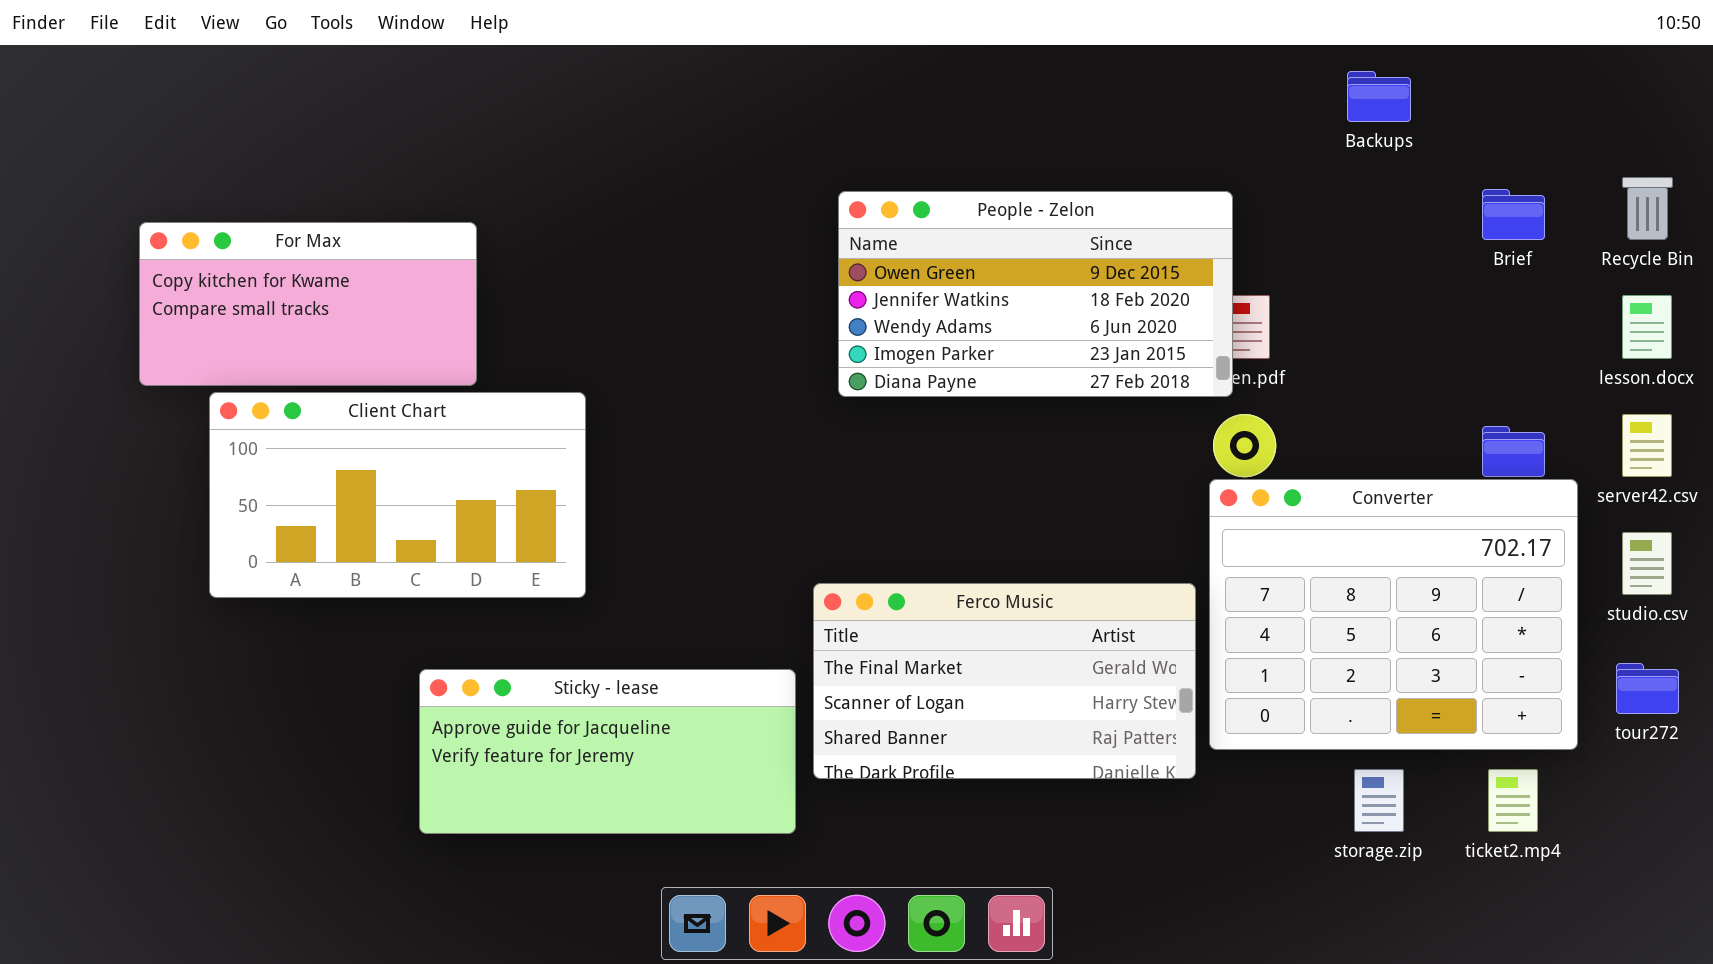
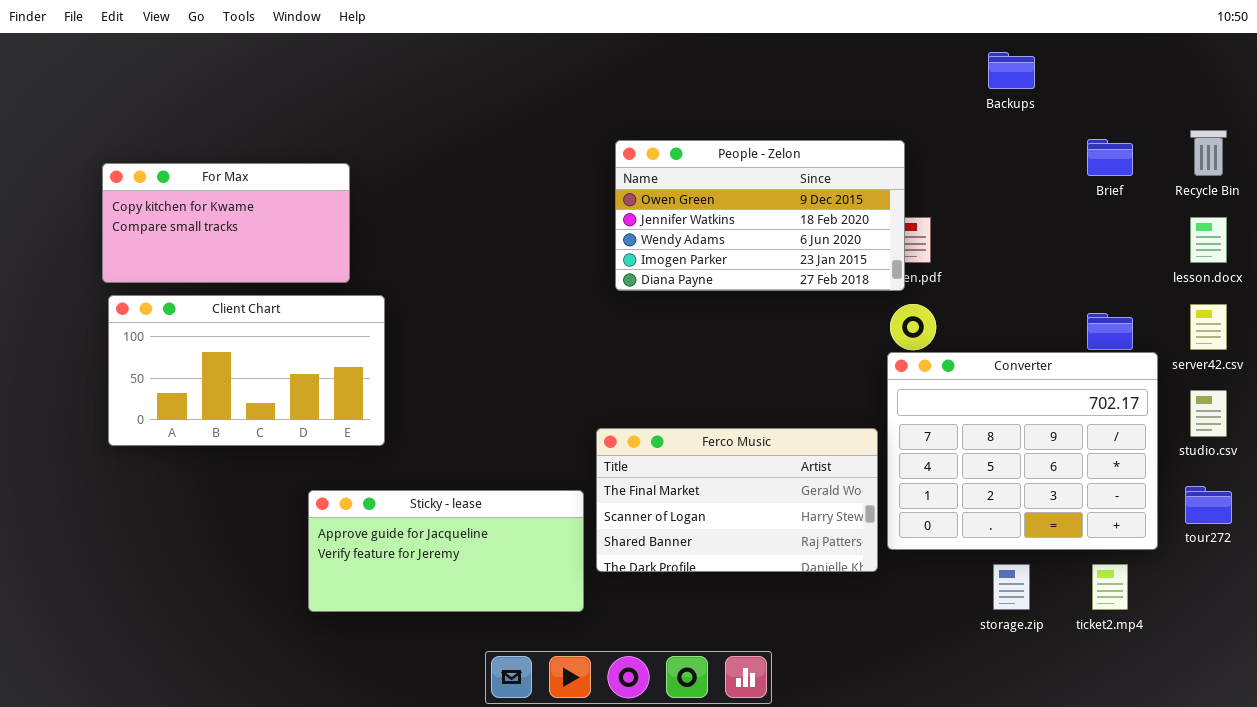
Client Chart: [209,392,586,598] -> [108,295,385,446], moved

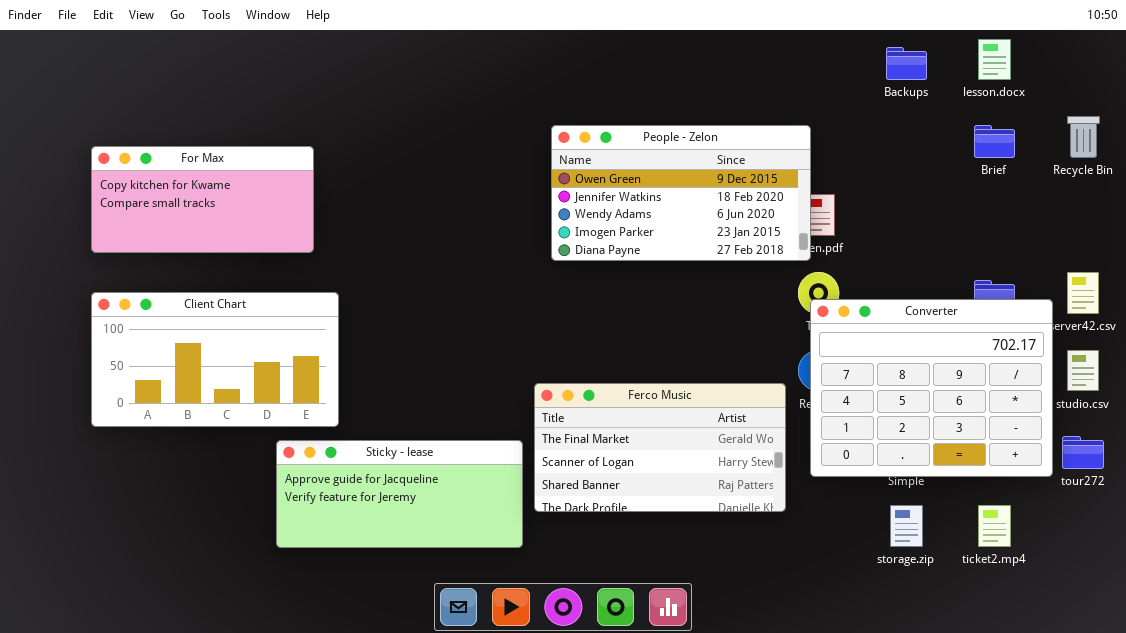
lesson.docx: [1190,217,1227,263] -> [978,39,1011,80], moved
Client Chart: [108,295,385,446] -> [91,292,339,427], moved
Converter: [887,352,1158,550] -> [810,299,1053,477], moved

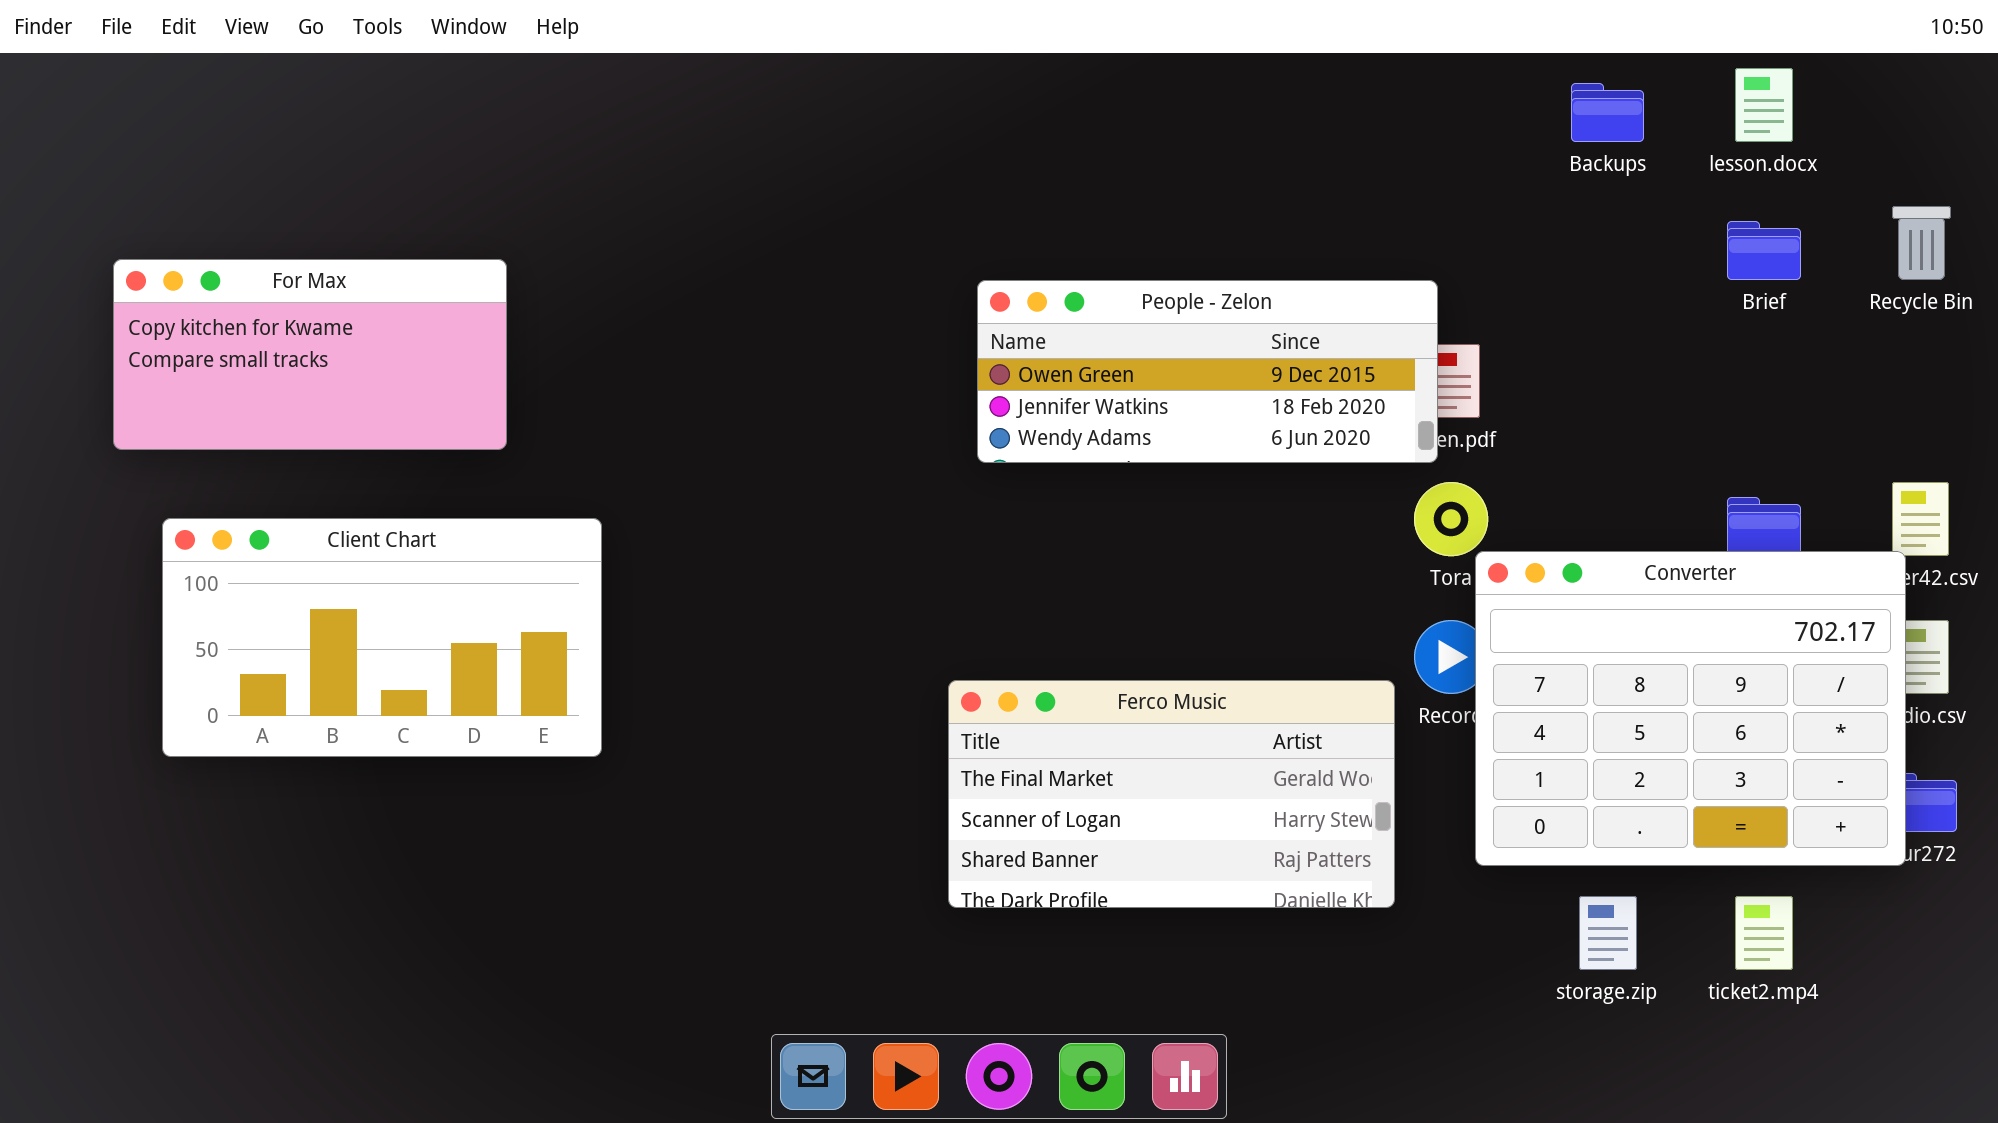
People - Zelon: [551,125,811,261] -> [977,280,1438,463], resized
For Max: [91,146,314,253] -> [113,259,507,450], moved
Converter: [810,299,1053,477] -> [1475,551,1906,866], moved
Sticky - lease: [276,440,523,548] -> none, closed

